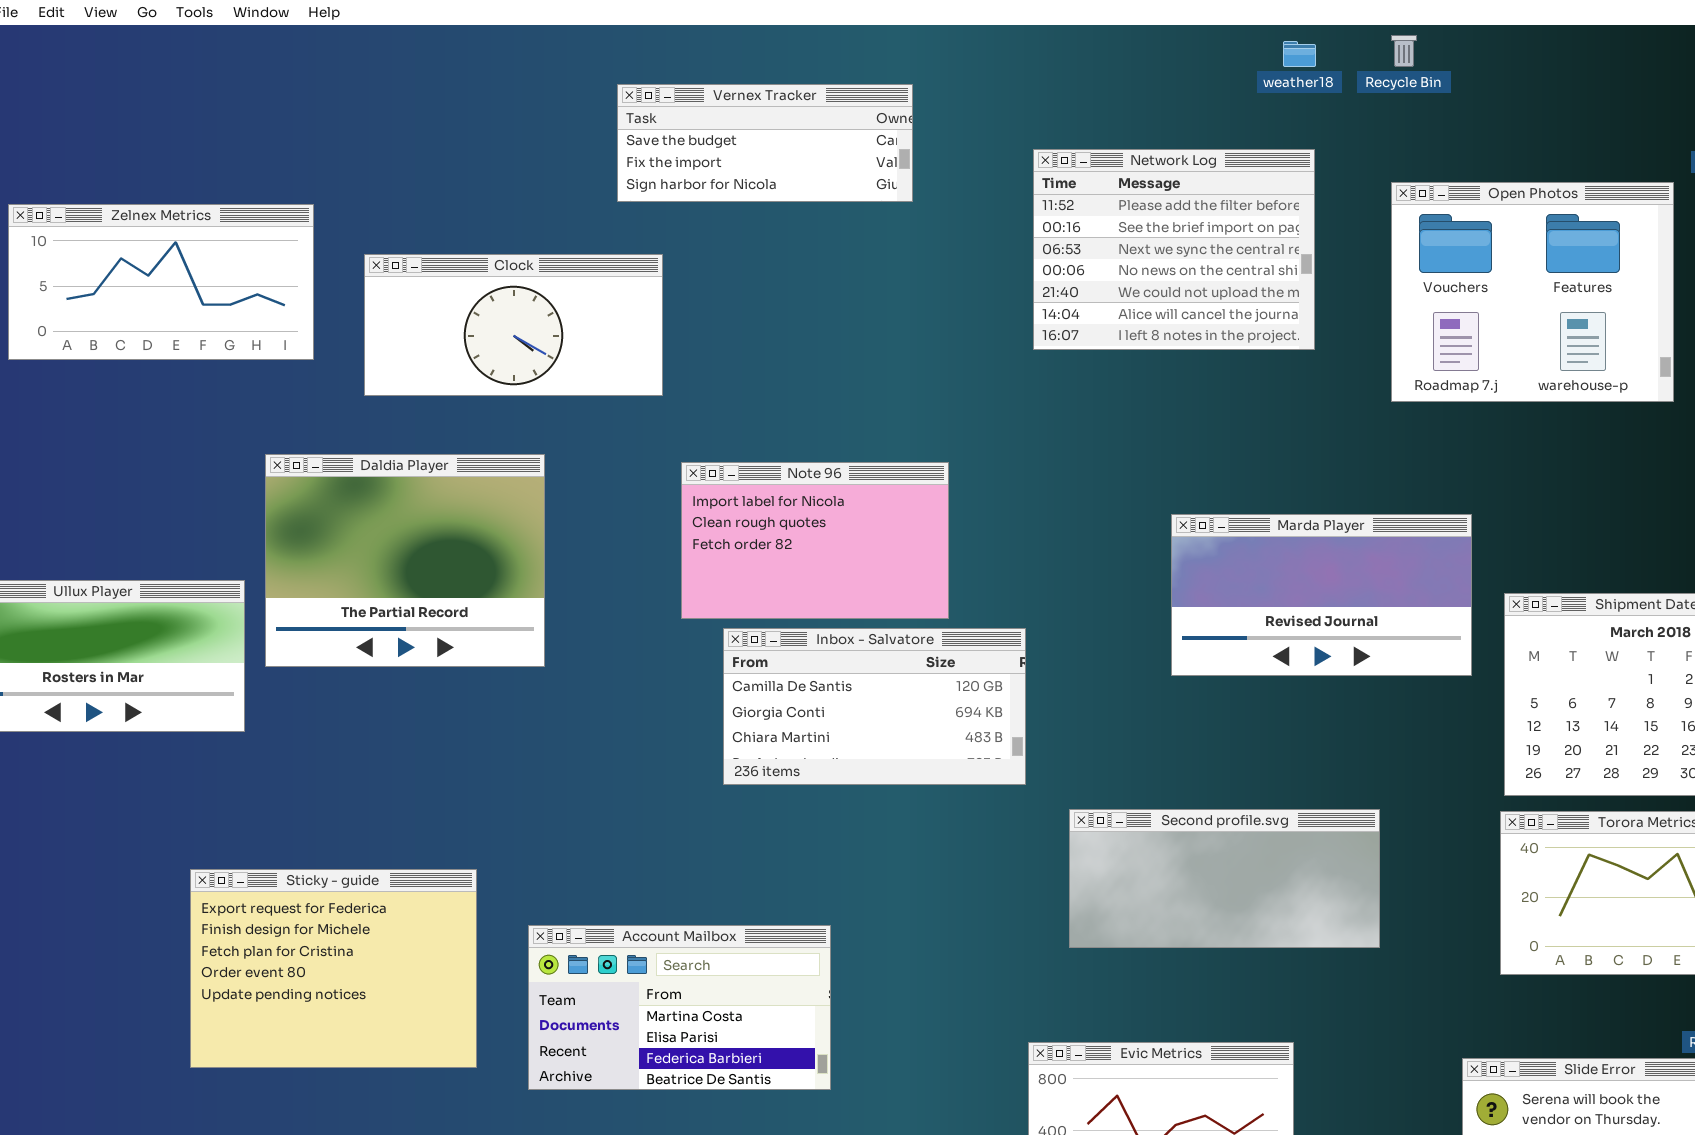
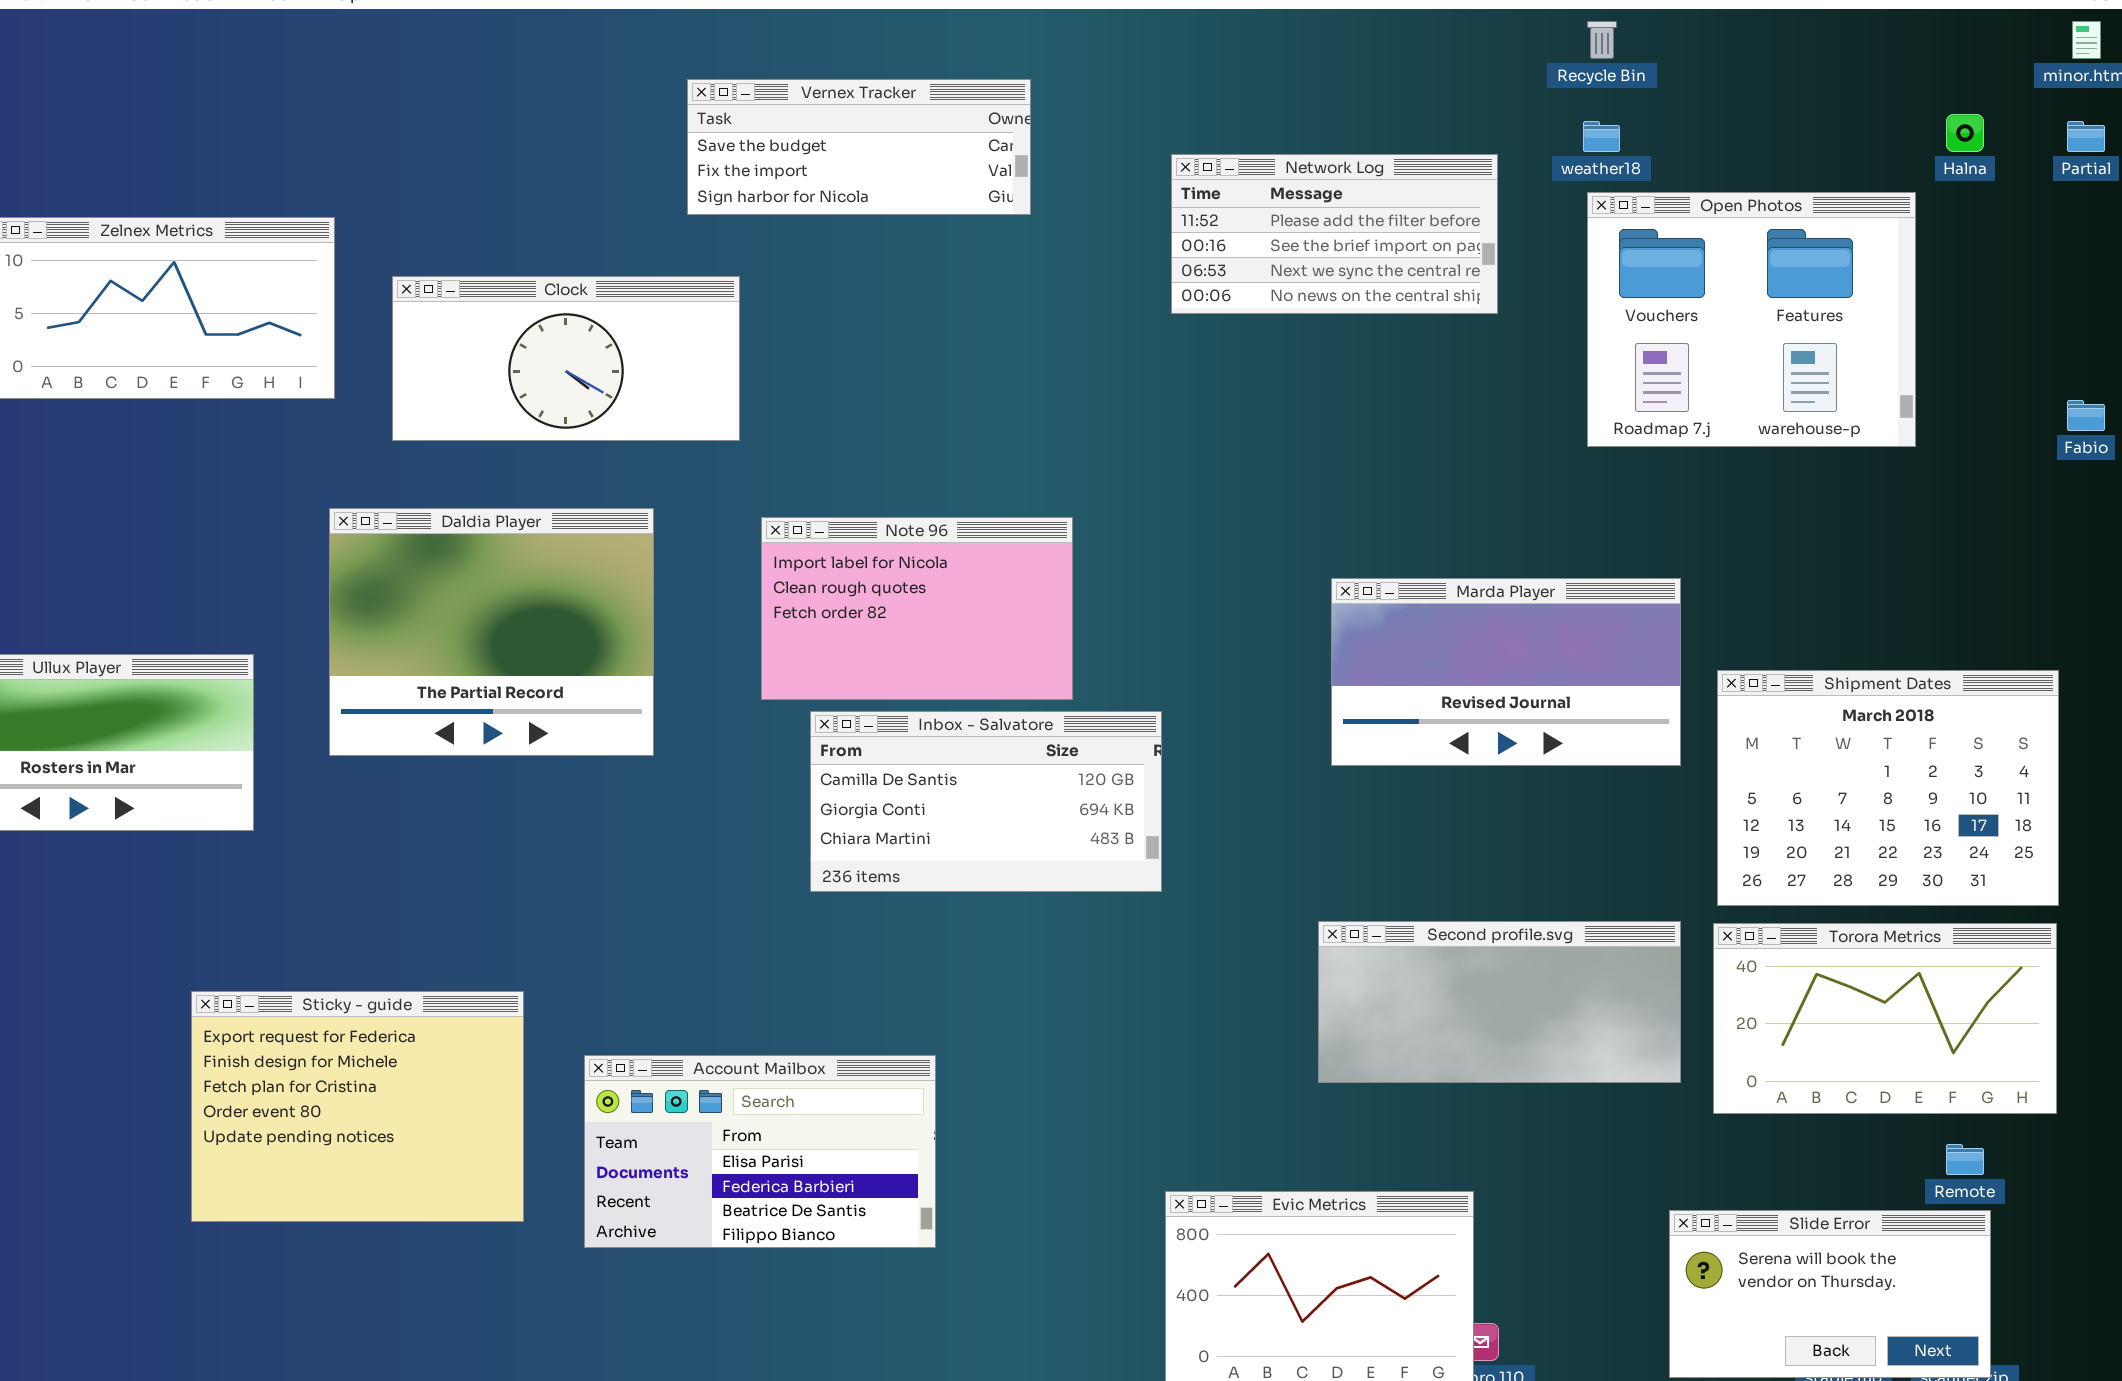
weather18: [1283,41,1316,67] -> [1583,121,1620,152], moved
Network Log: [1033,149,1315,350] -> [1171,154,1498,314], resized
Daldia Player: [265,454,545,667] -> [329,508,654,756], moved
Second profile.svg: [1069,809,1380,948] -> [1318,921,1681,1083], moved
Account Mailbox: [528,925,831,1090] -> [584,1055,936,1248], scrolled down 1 row

